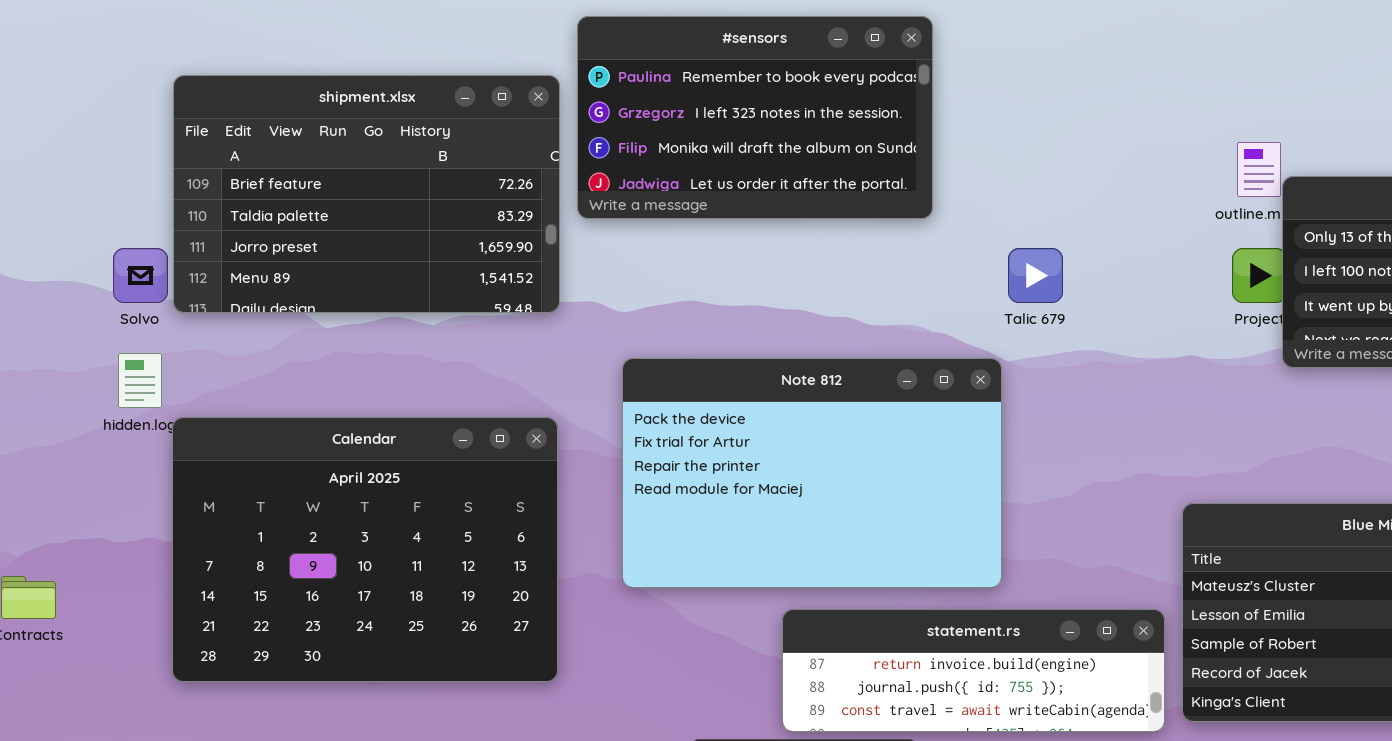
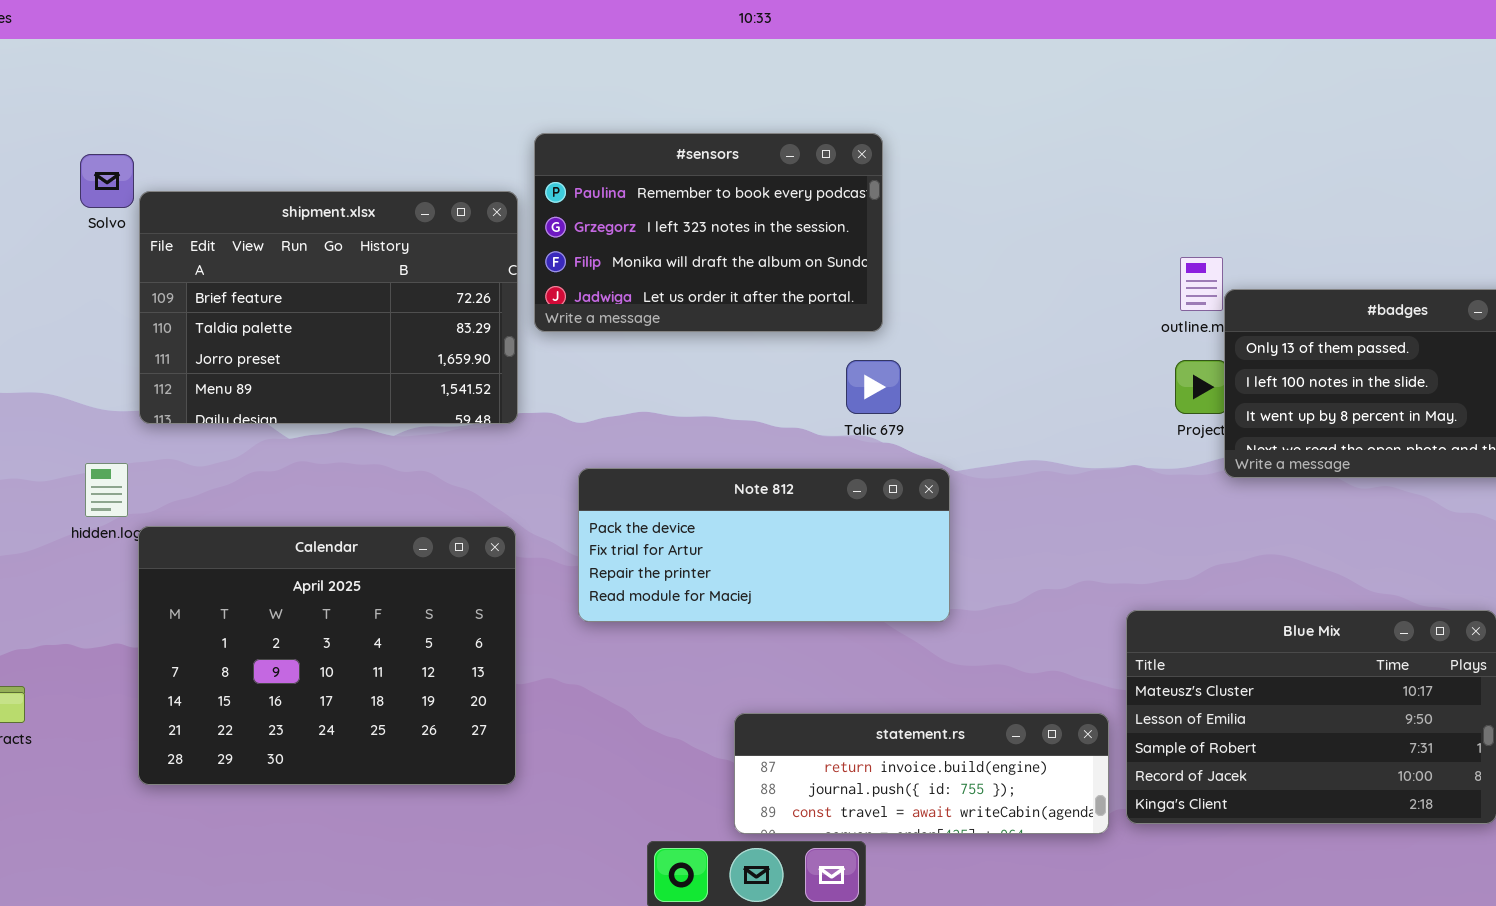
Solvo: [113,248,168,303] -> [80,154,134,208], moved
Talic 679: [1008,248,1063,303] -> [846,360,901,414], moved
Note 812: [622,358,1002,588] -> [578,468,950,622], resized

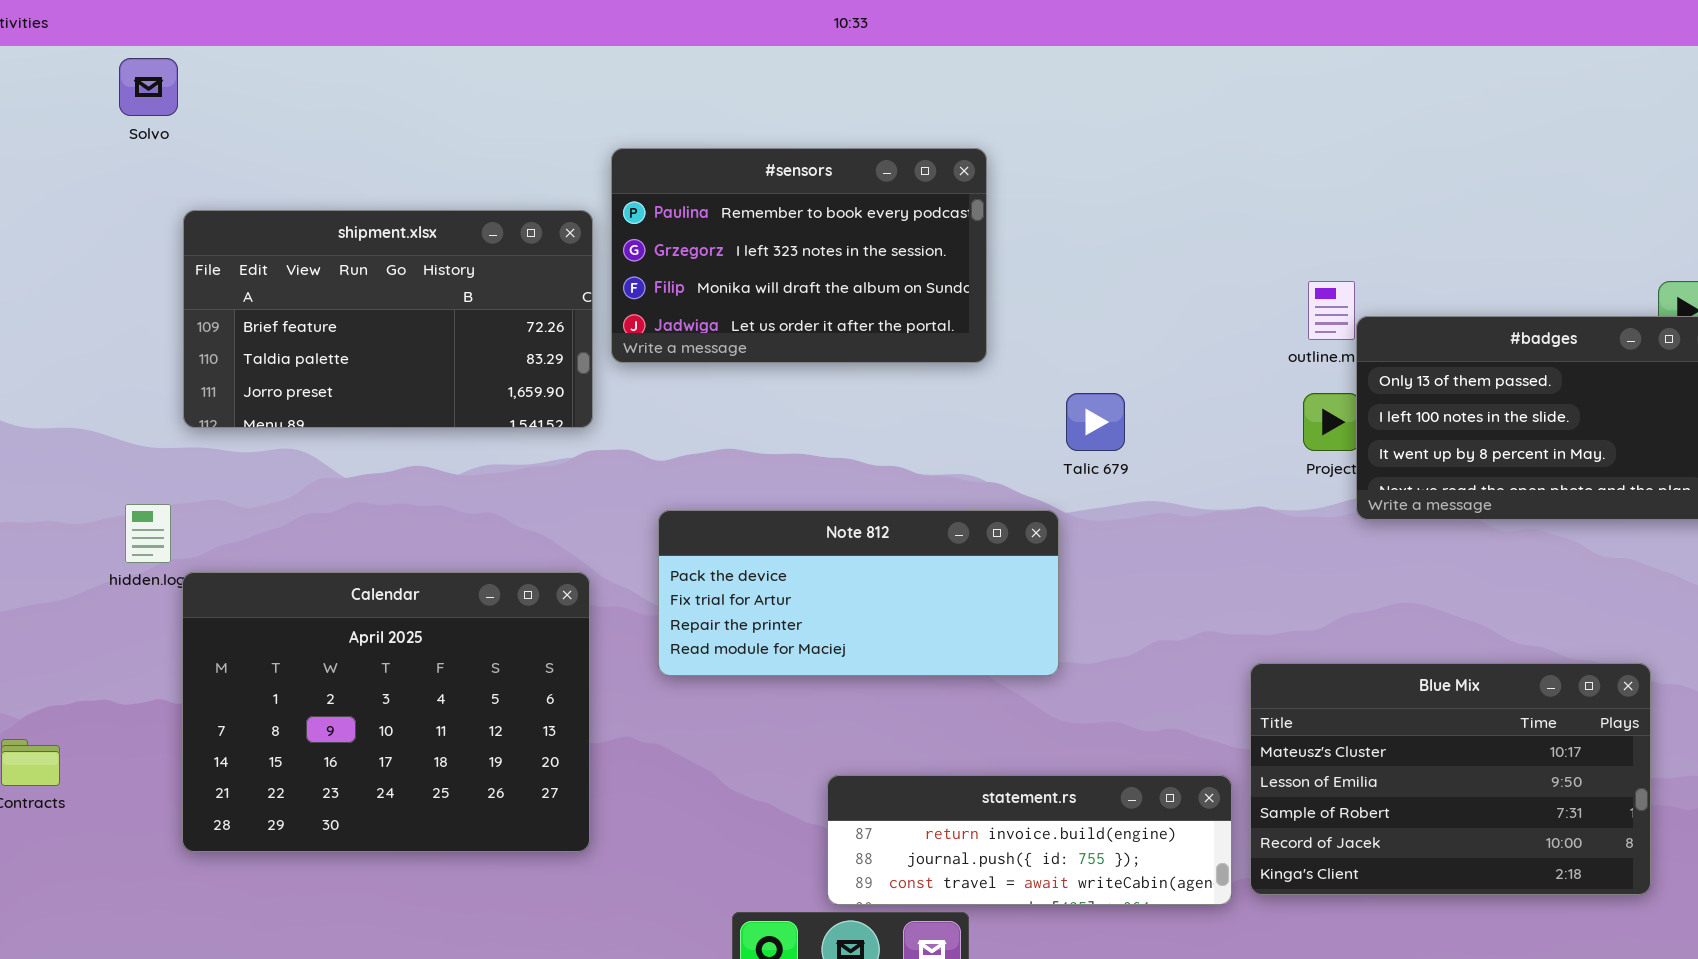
Solvo: [80,154,134,208] -> [119,58,178,116], moved
shipment.xlsx: [139,191,518,424] -> [183,210,593,428], resized
Talic 679: [846,360,901,414] -> [1066,393,1125,451], moved

